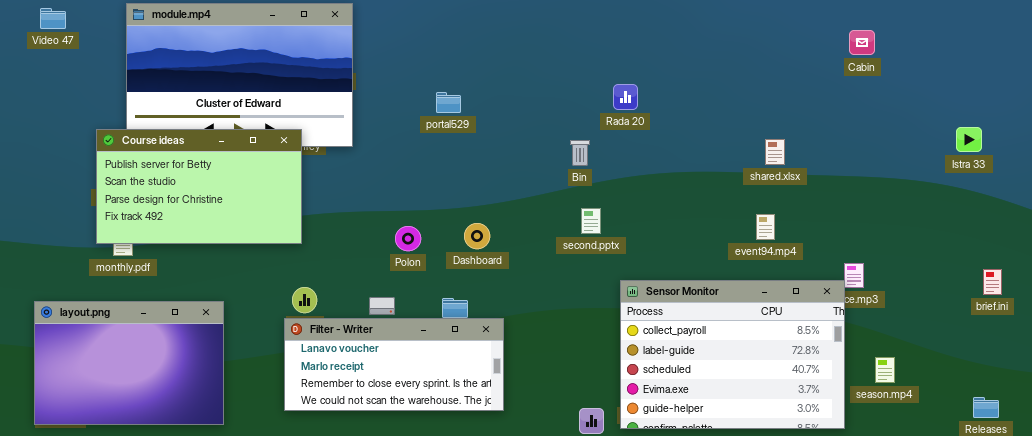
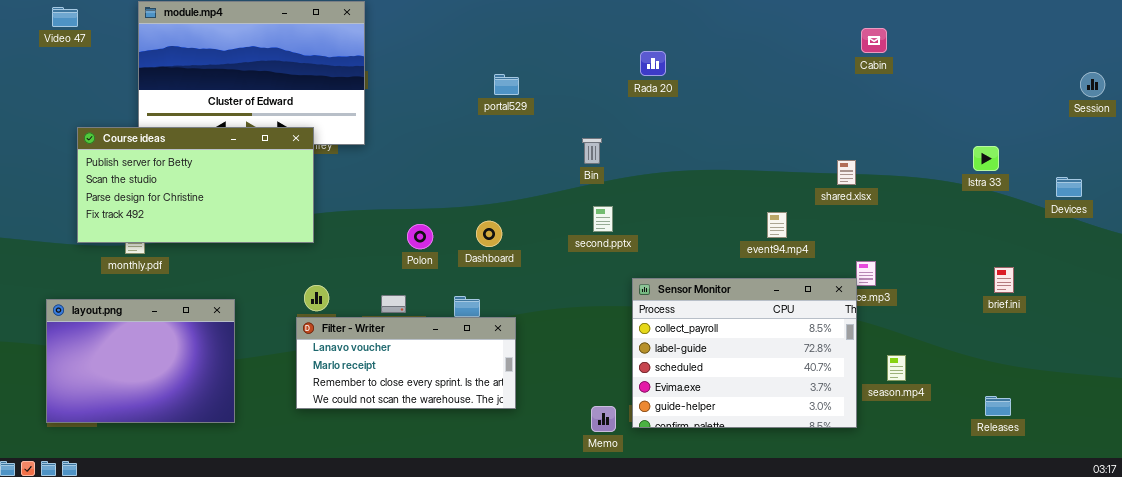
Rada 20: [613,84,638,110] -> [640,51,666,76], moved
portal529: [436,92,461,113] -> [494,74,519,95], moved
Istra 33: [956,127,982,152] -> [973,146,999,171], moved
Course ideas: [96,129,302,244] -> [77,127,314,243], resized
shared.xlsx: [765,139,785,165] -> [837,160,856,185], moved

